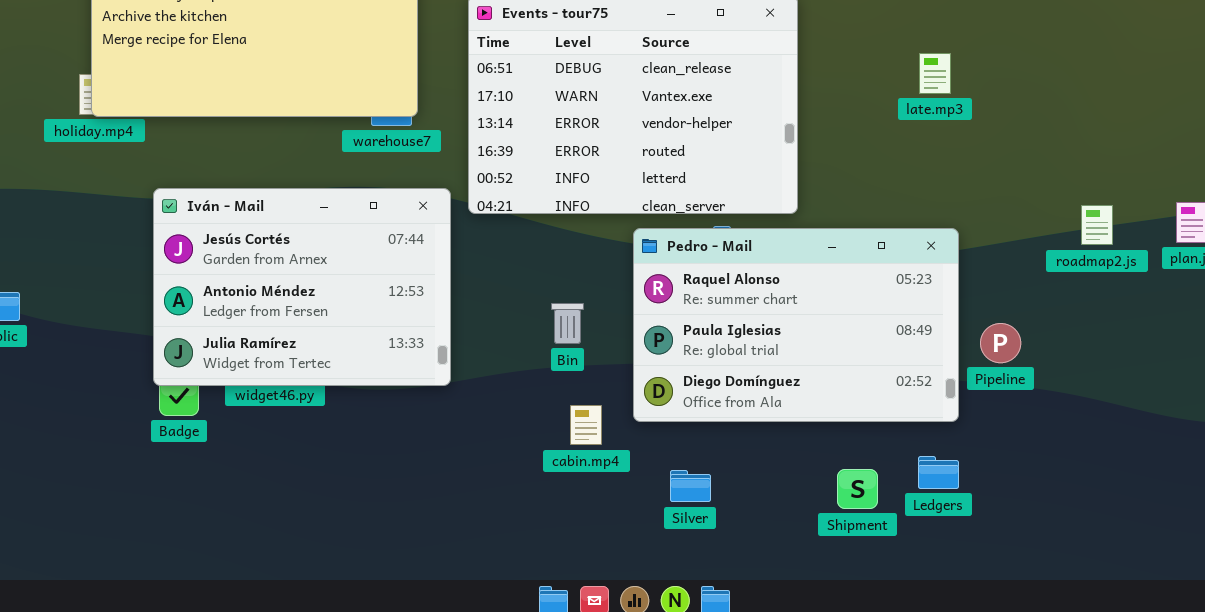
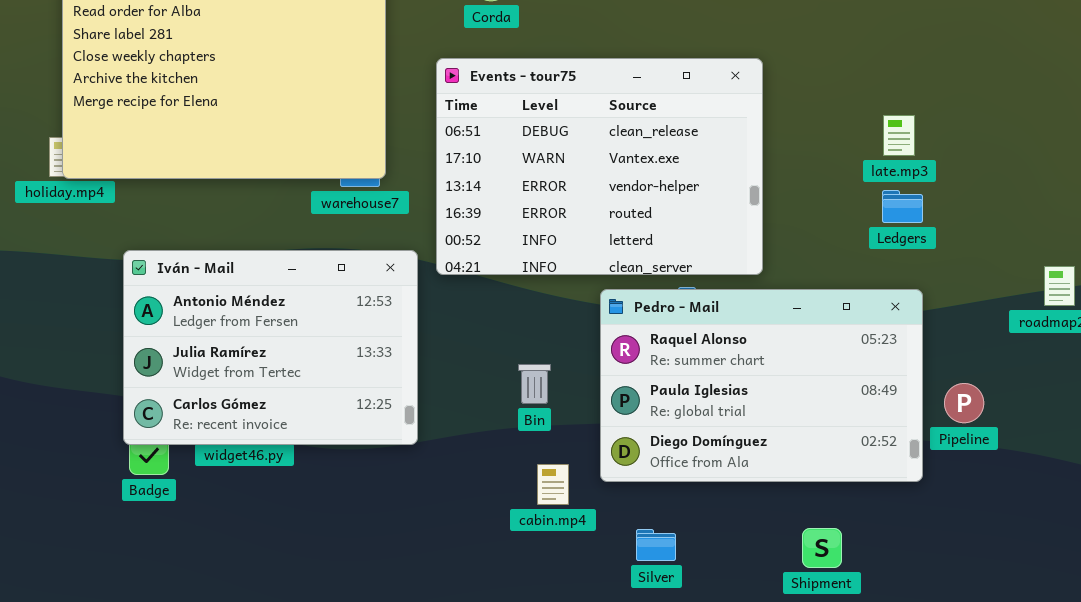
Iván - Mail: [153,188,451,386] -> [123,250,418,445], scrolled down 1 row
Ledgers: [918,456,959,489] -> [882,190,923,223], moved

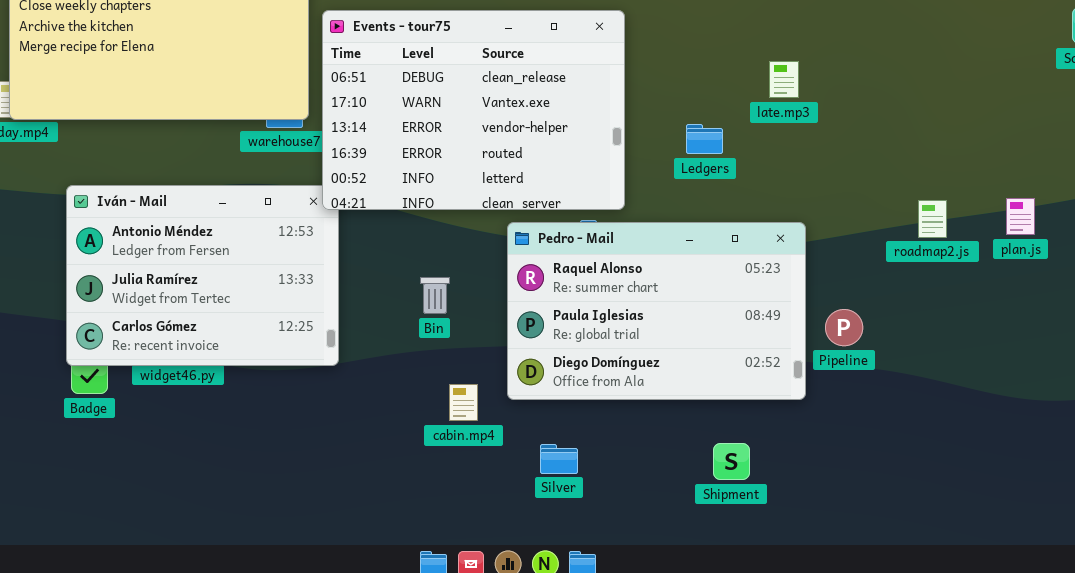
Events - tour75: [436,58,763,275] -> [322,10,625,210], moved
Ledgers: [882,190,923,223] -> [686,124,723,154], moved
Bin: [518,364,551,404] -> [420,277,450,314], moved
Shipment: [802,528,842,568] -> [713,443,750,480], moved

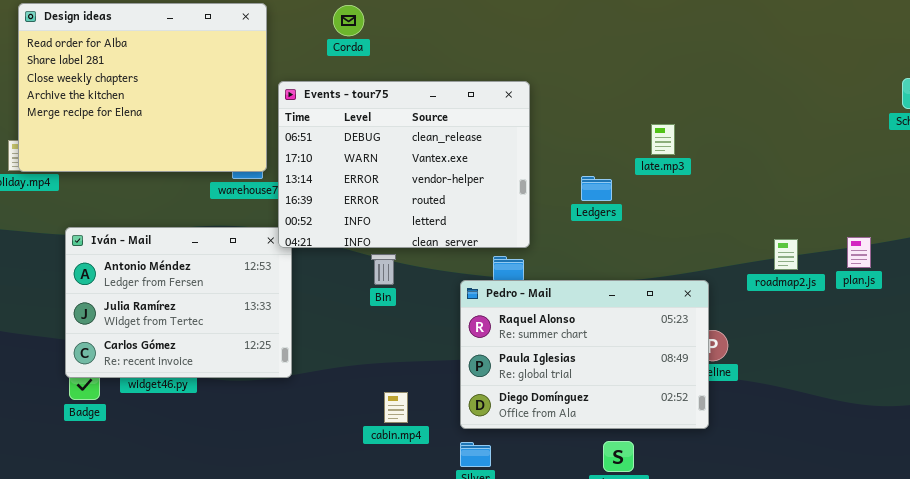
Pedro - Mail: [507,222,806,400] -> [460,280,709,429], moved
Bin: [420,277,450,314] -> [371,254,396,285], moved

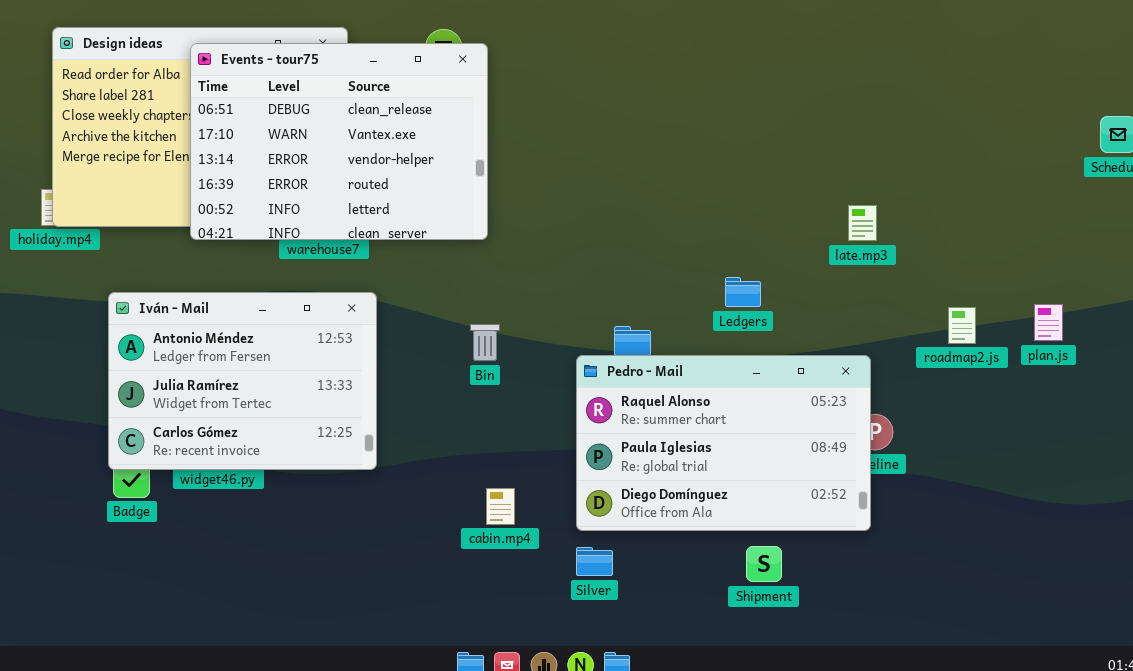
Events - tour75: [278,81,530,248] -> [190,43,488,240], moved
late.mp3: [651,124,675,155] -> [848,205,877,241], moved
Ledgers: [581,176,612,201] -> [725,277,761,307], moved

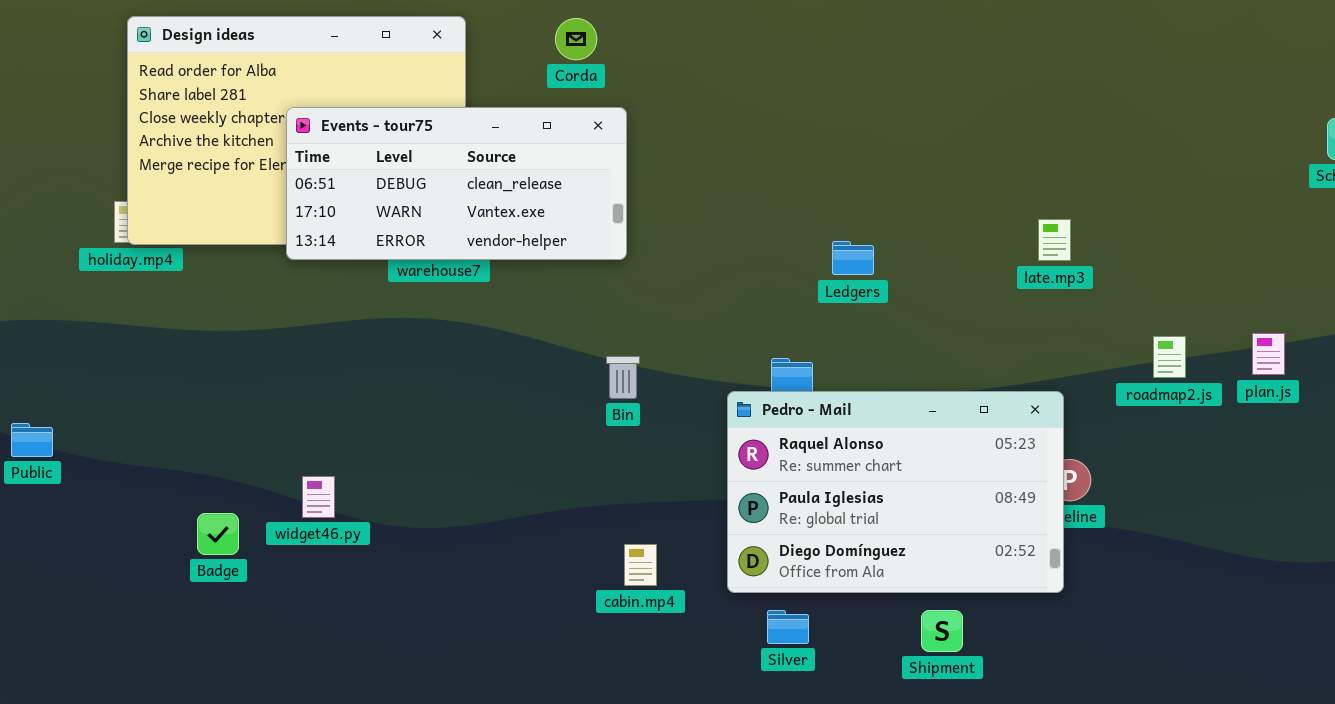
Events - tour75: [190,43,488,240] -> [286,107,627,260], resized
Ledgers: [725,277,761,307] -> [832,241,874,275], moved
Iván - Mail: [108,292,377,470] -> none, closed
Silver: [576,547,613,576] -> [767,610,809,644], moved

